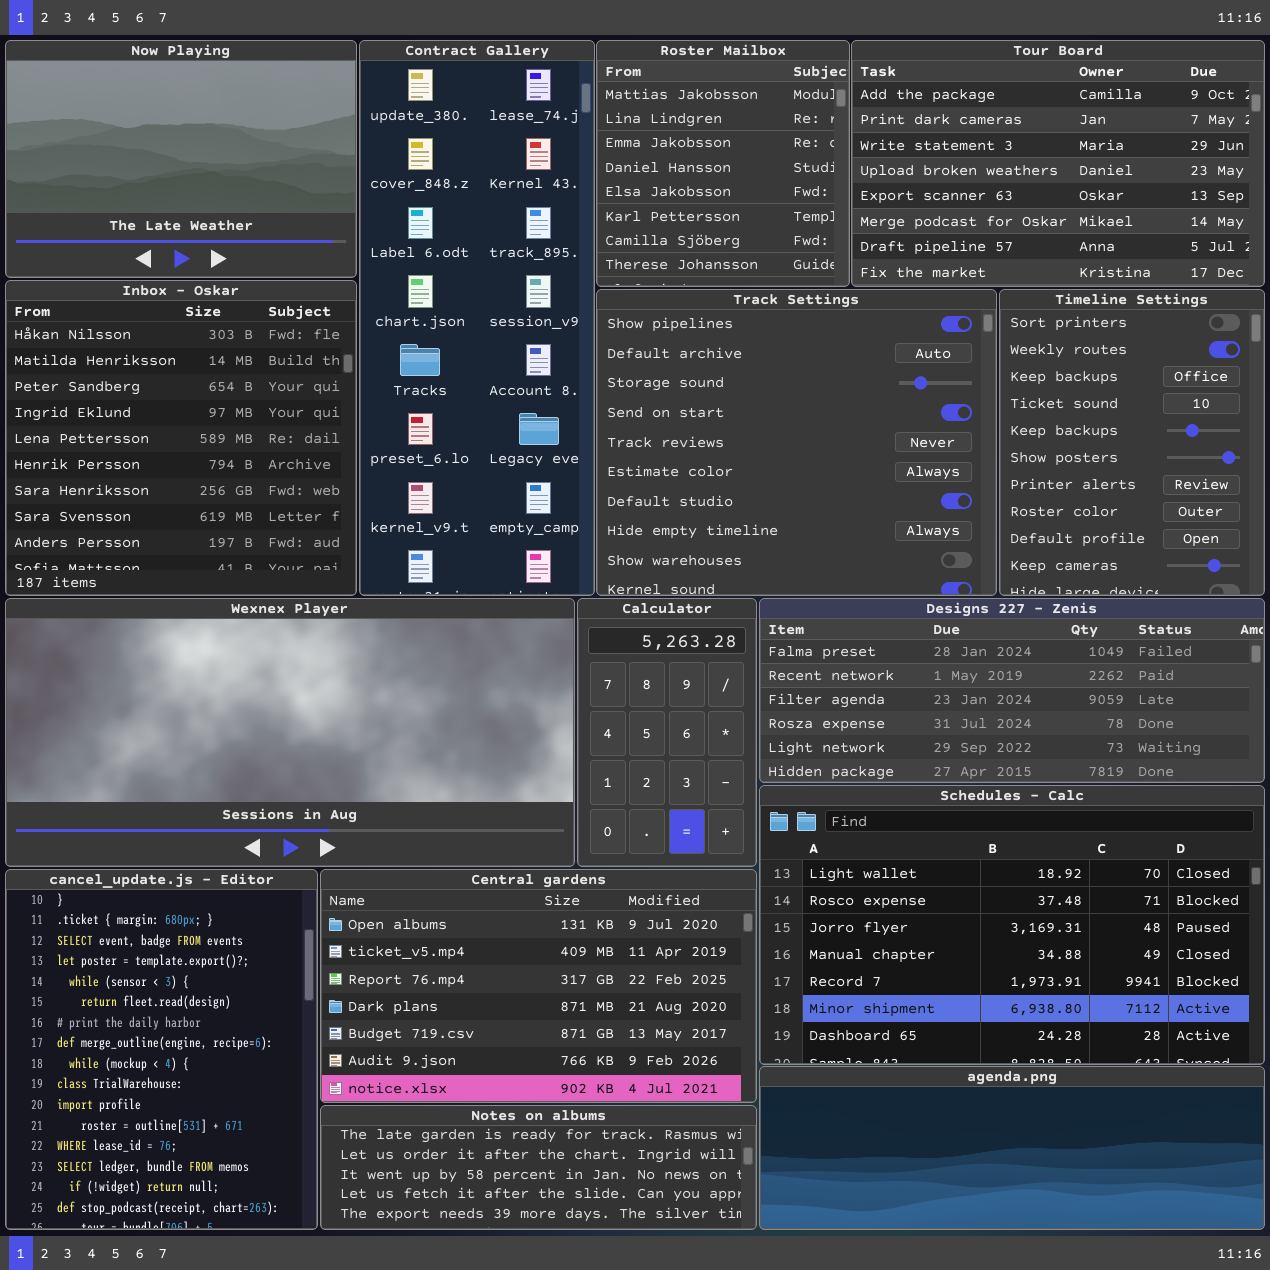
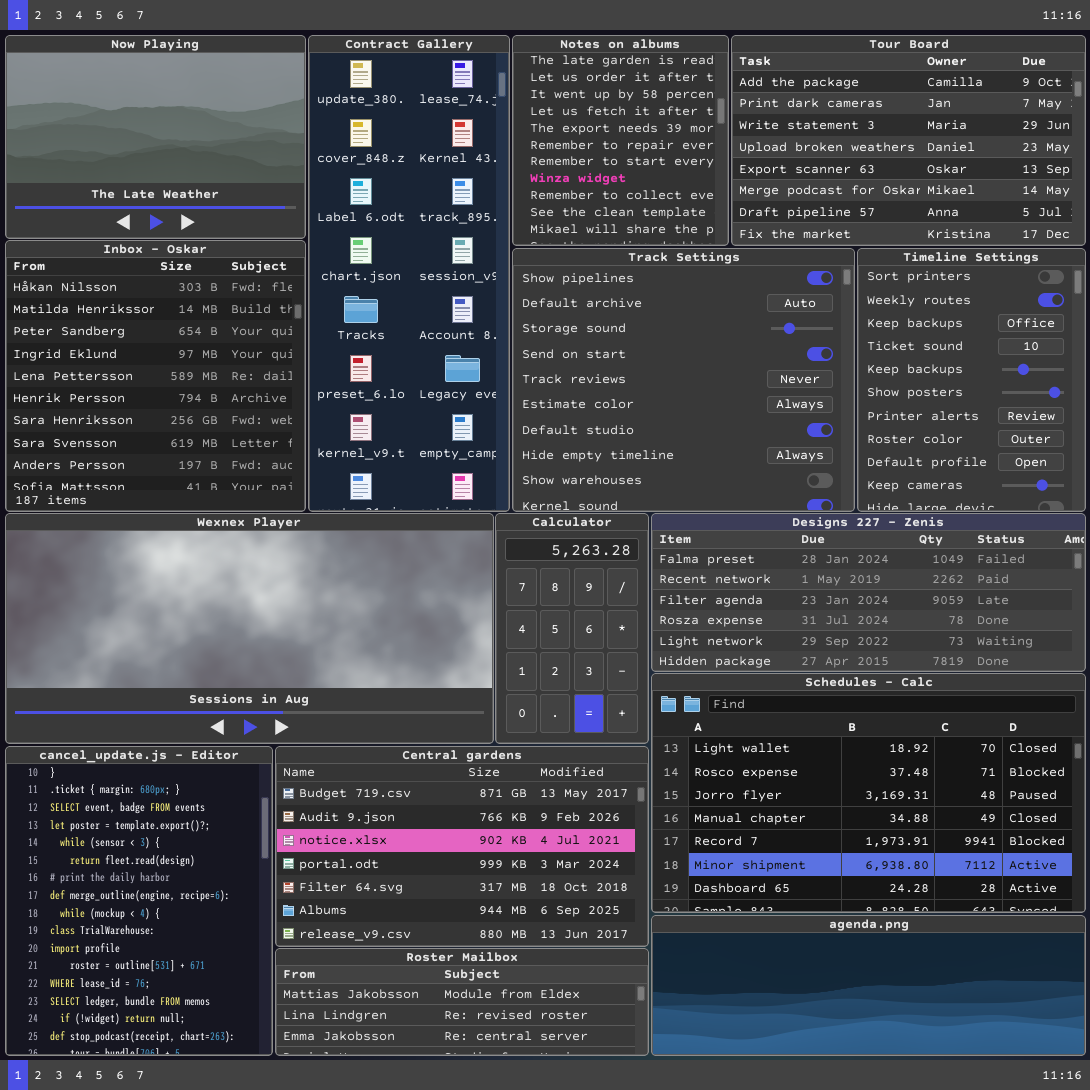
Roster Mailbox: [596,40,850,287] -> [275,948,649,1056], moved, resized
Central gardens: [320,869,757,1103] -> [275,746,649,947], scrolled down 4 rows
Notes on albums: [320,1105,757,1230] -> [512,35,729,246], moved, resized

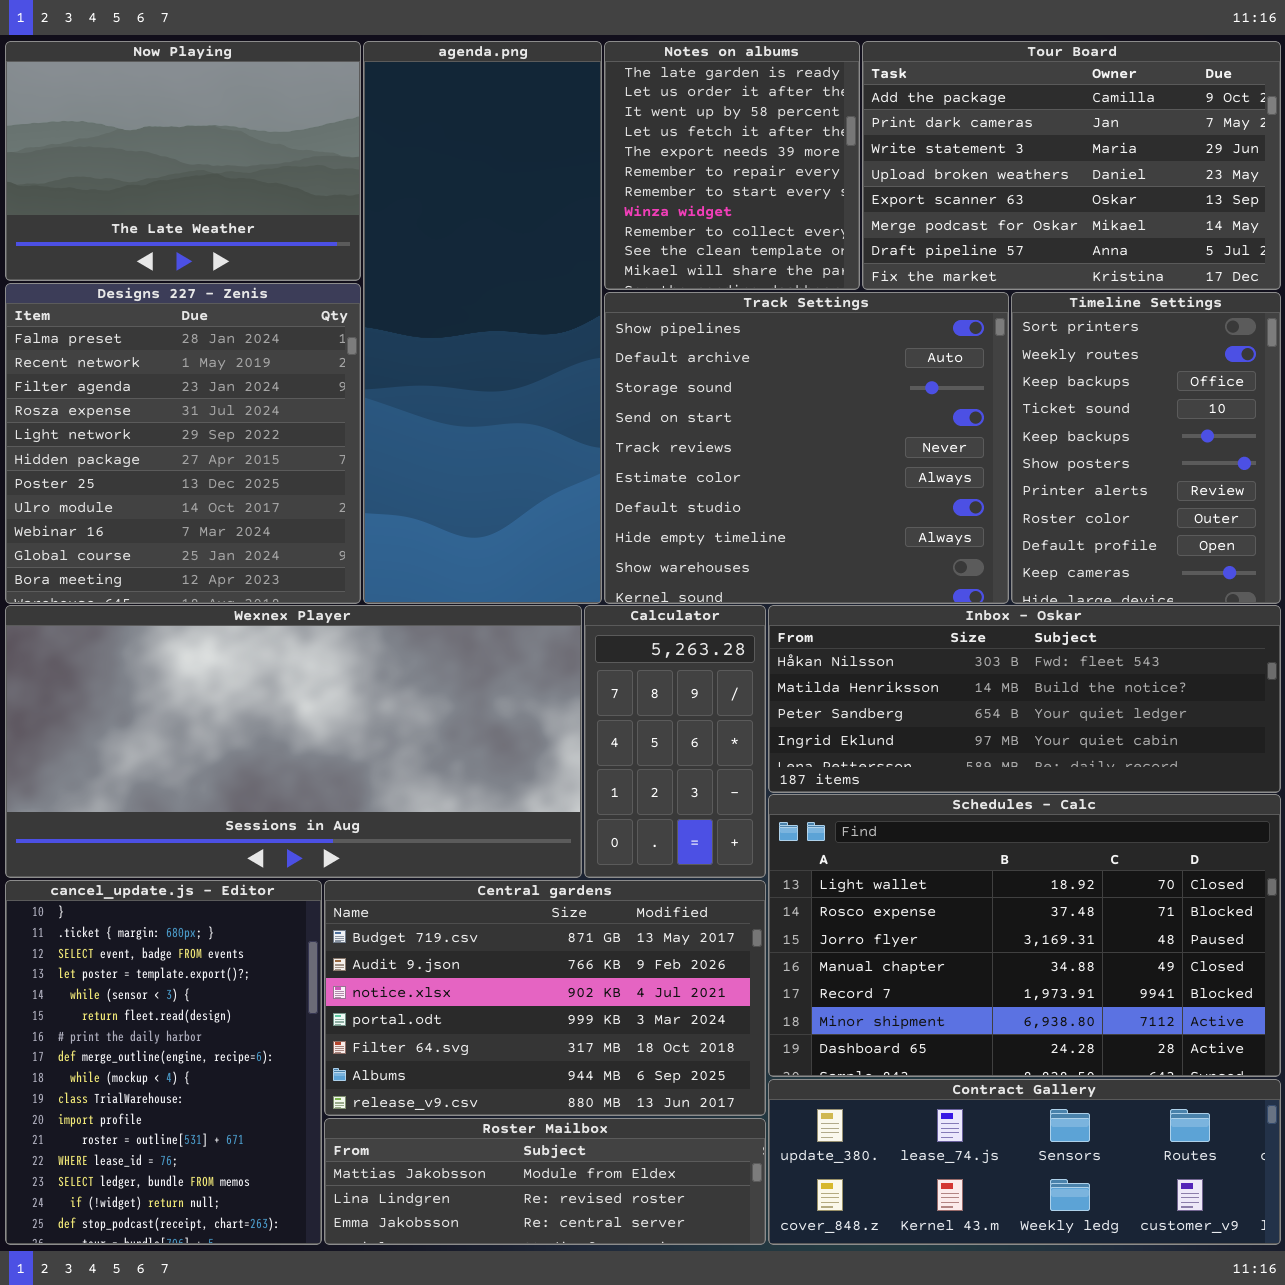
Contract Gallery: [308,35,510,512] -> [768,1079,1281,1245], moved, resized
Inbox - Oskar: [5,240,306,512] -> [768,605,1281,793], moved, resized
Designs 227 - Zenis: [651,513,1086,672] -> [5,283,361,604], moved, resized
agenda.png: [651,915,1086,1056] -> [363,41,602,604], moved, resized

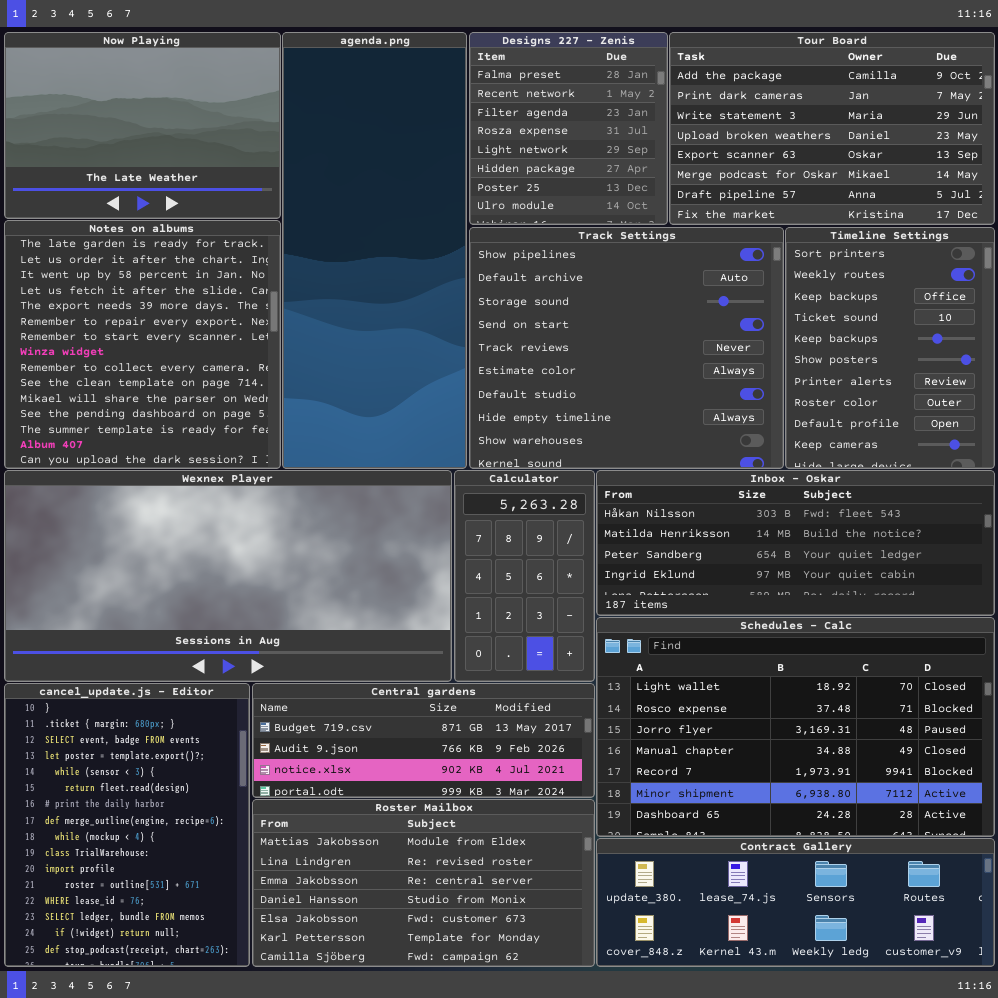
Notes on albums: [604,41,860,290] -> [4,220,281,469], moved, resized
Designs 227 - Zenis: [5,283,361,604] -> [469,32,668,225], moved, resized
Central gardens: [324,880,766,1116] -> [252,683,595,798], resized
Roster Mailbox: [324,1118,766,1245] -> [252,799,595,967], resized

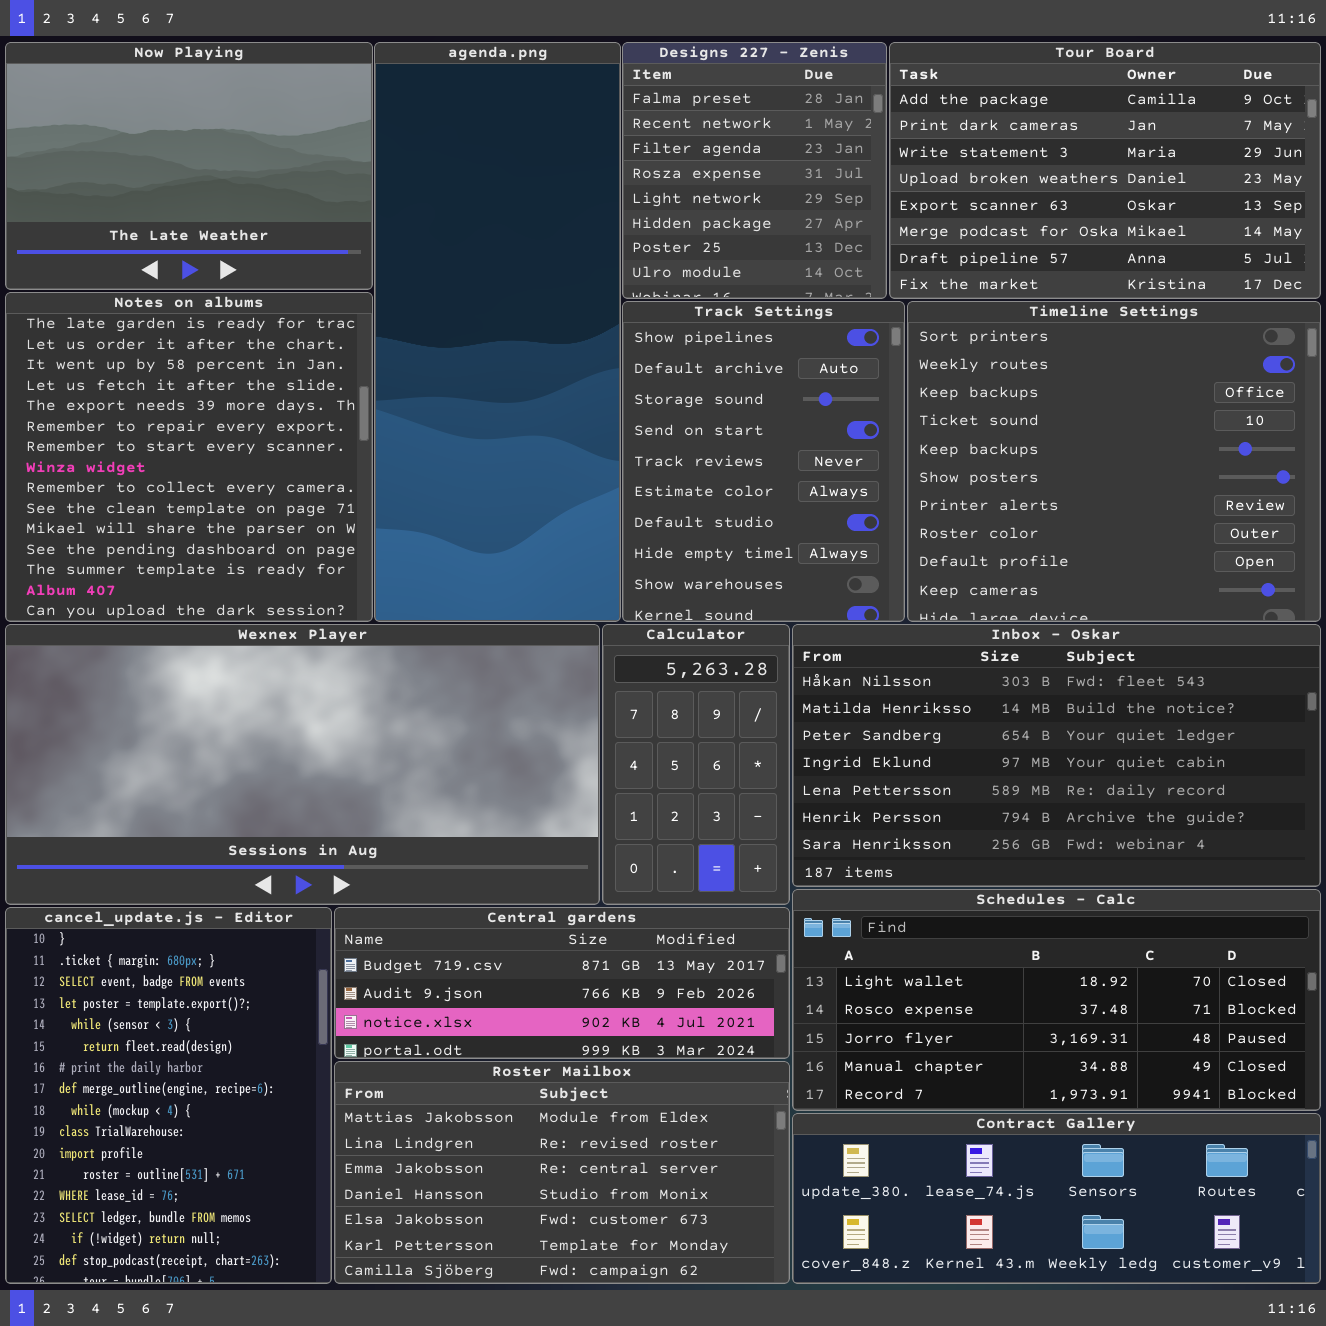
Track Settings: [469,227,784,469] -> [622,301,905,622], resized
Timeline Settings: [785,227,995,469] -> [907,301,1321,622], resized
Inbox - Oskar: [596,470,995,616] -> [792,624,1321,887], resized
Schedules - Calc: [596,617,995,837] -> [792,889,1321,1111], resized

